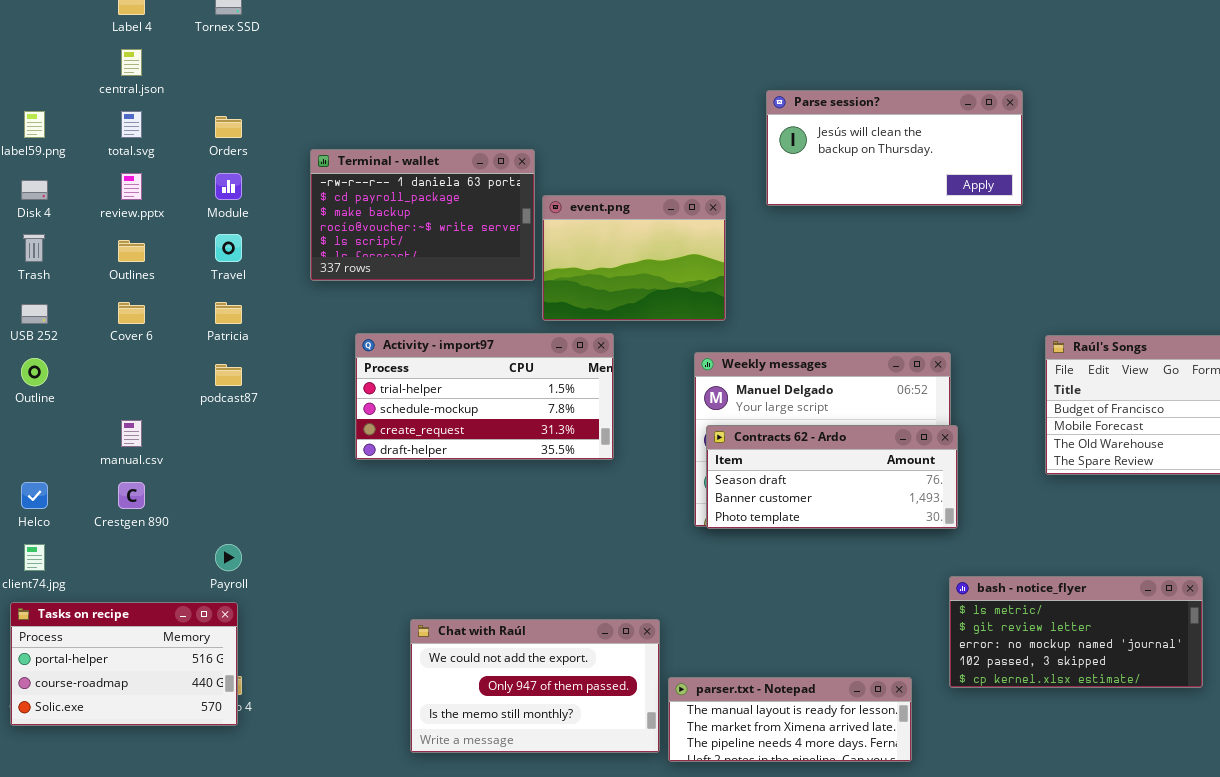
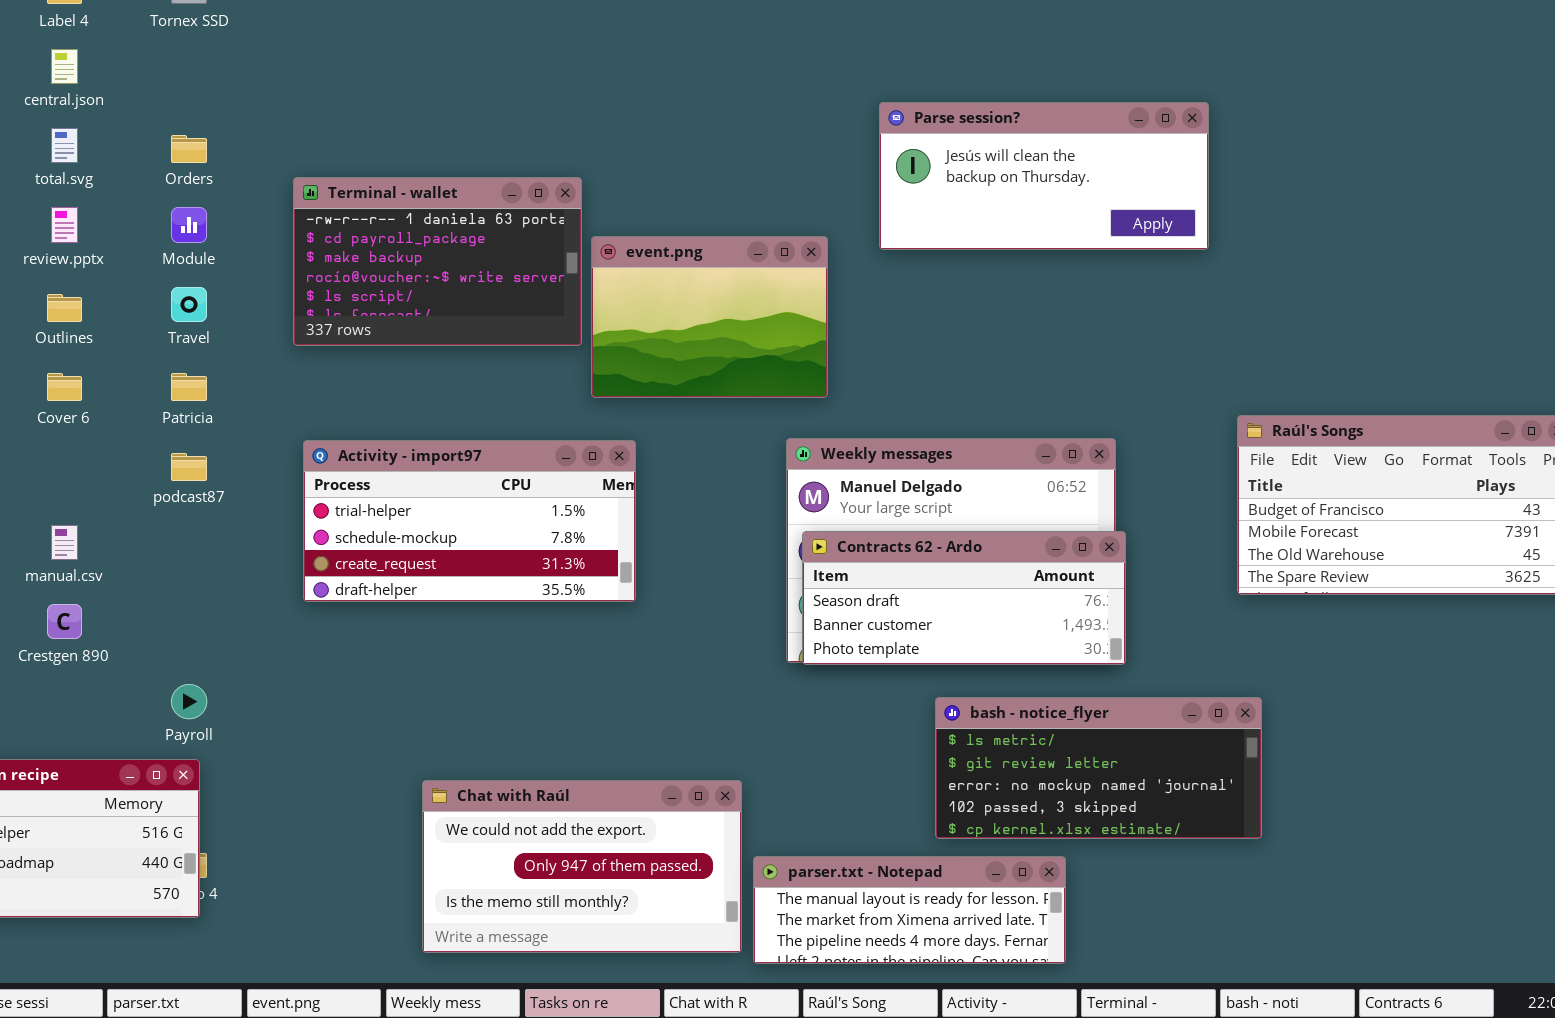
Activity - import97: [355,333,614,460] -> [303,440,636,602], moved
bash - notice_flyer: [949,576,1203,688] -> [935,697,1262,839], moved

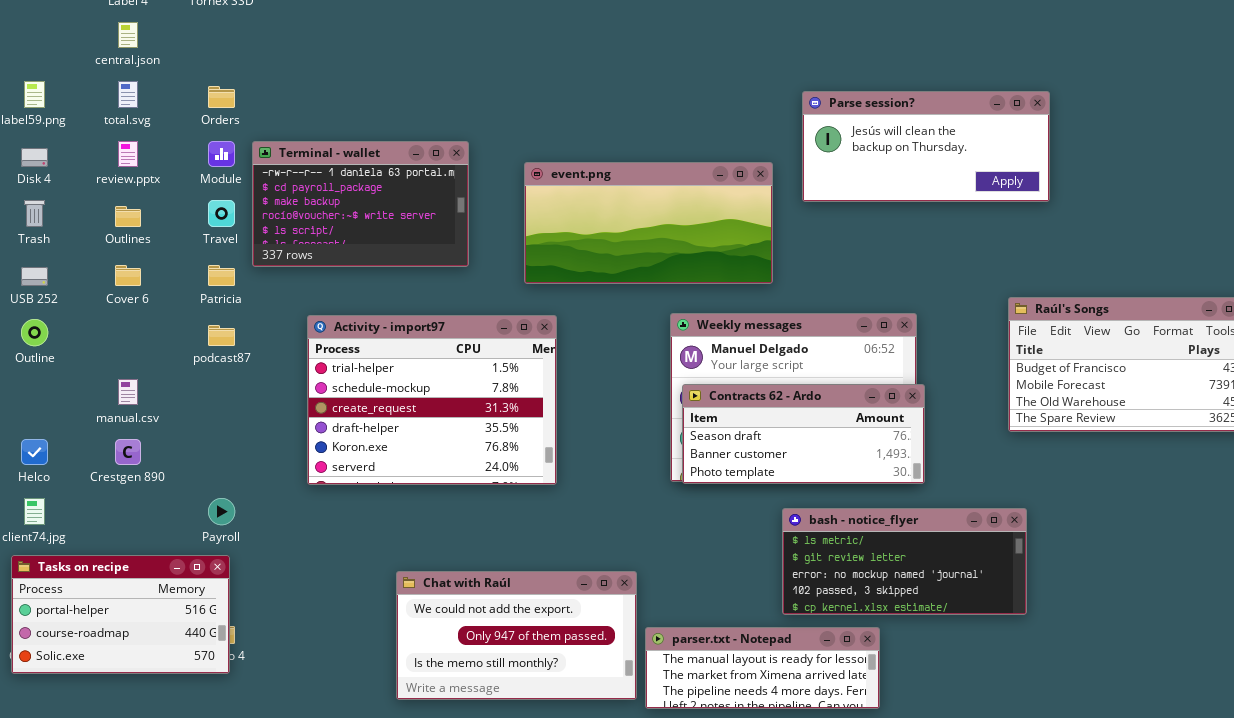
Parse session?: [879,102,1209,250] -> [802,91,1050,202], moved
Terminal - wallet: [293,177,582,346] -> [252,141,469,267], moved
event.png: [591,236,828,398] -> [524,162,773,284], resized
Activity - import97: [303,440,636,602] -> [307,315,557,485], resized

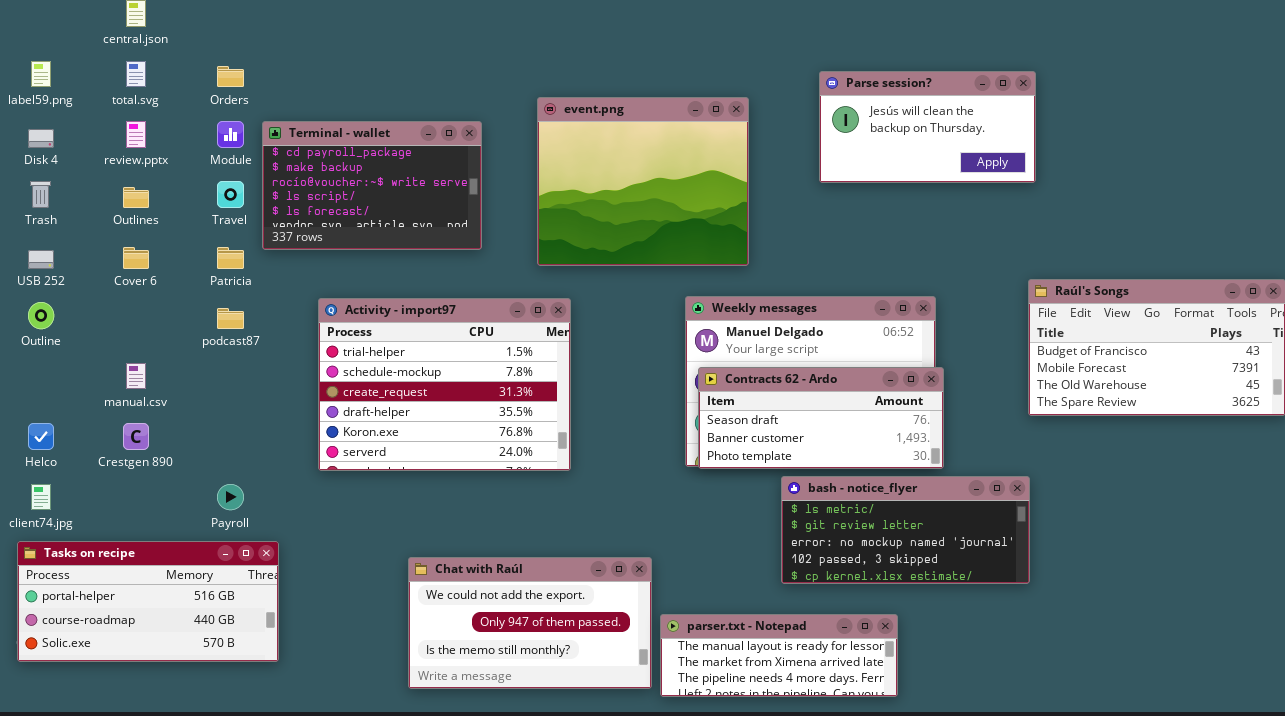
Parse session?: [802,91,1050,202] -> [819,71,1036,183], resized
Terminal - wallet: [252,141,469,267] -> [262,121,482,250], scrolled down 1 row
event.png: [524,162,773,284] -> [537,97,749,266], resized
bash - notice_flyer: [782,508,1027,615] -> [781,476,1030,584], moved
Tasks on recipe: [11,555,230,674] -> [17,541,279,662], resized

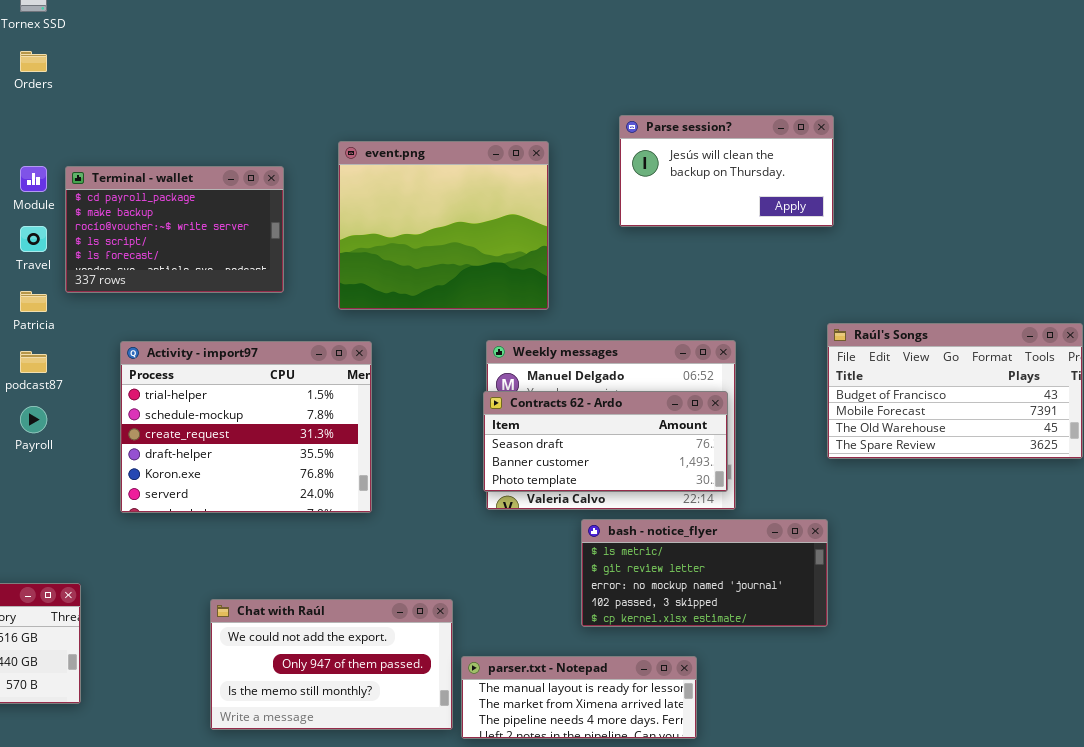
Orders: [217,66,244,87] -> [20,51,47,72], moved
Contracts 62 - Ardo: [698,367,944,469] -> [483,391,728,492], moved
Payroll: [217,484,244,510] -> [20,406,47,433], moved

